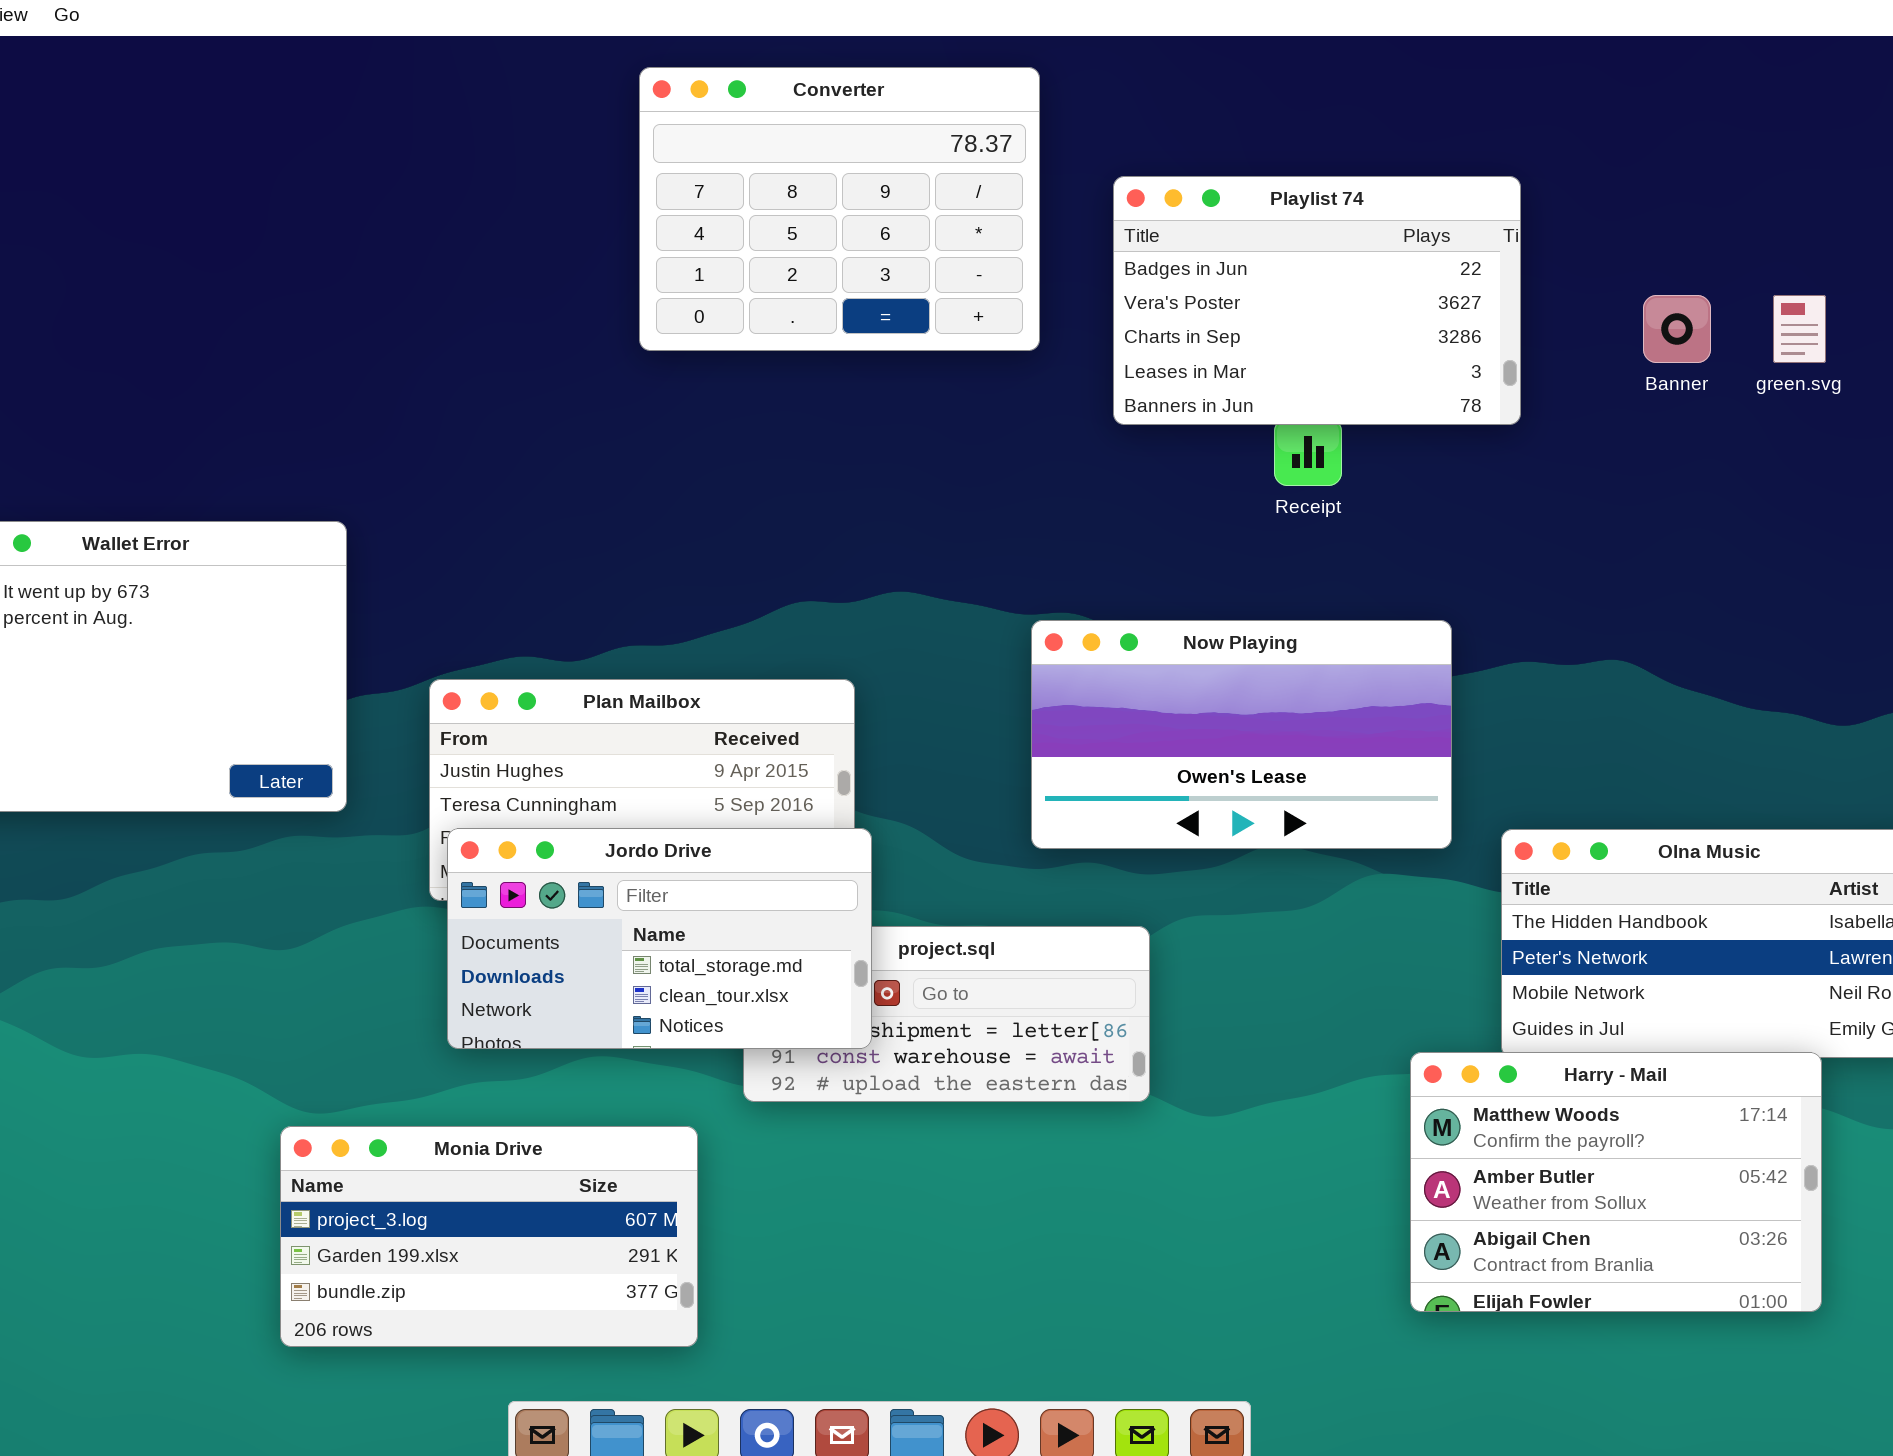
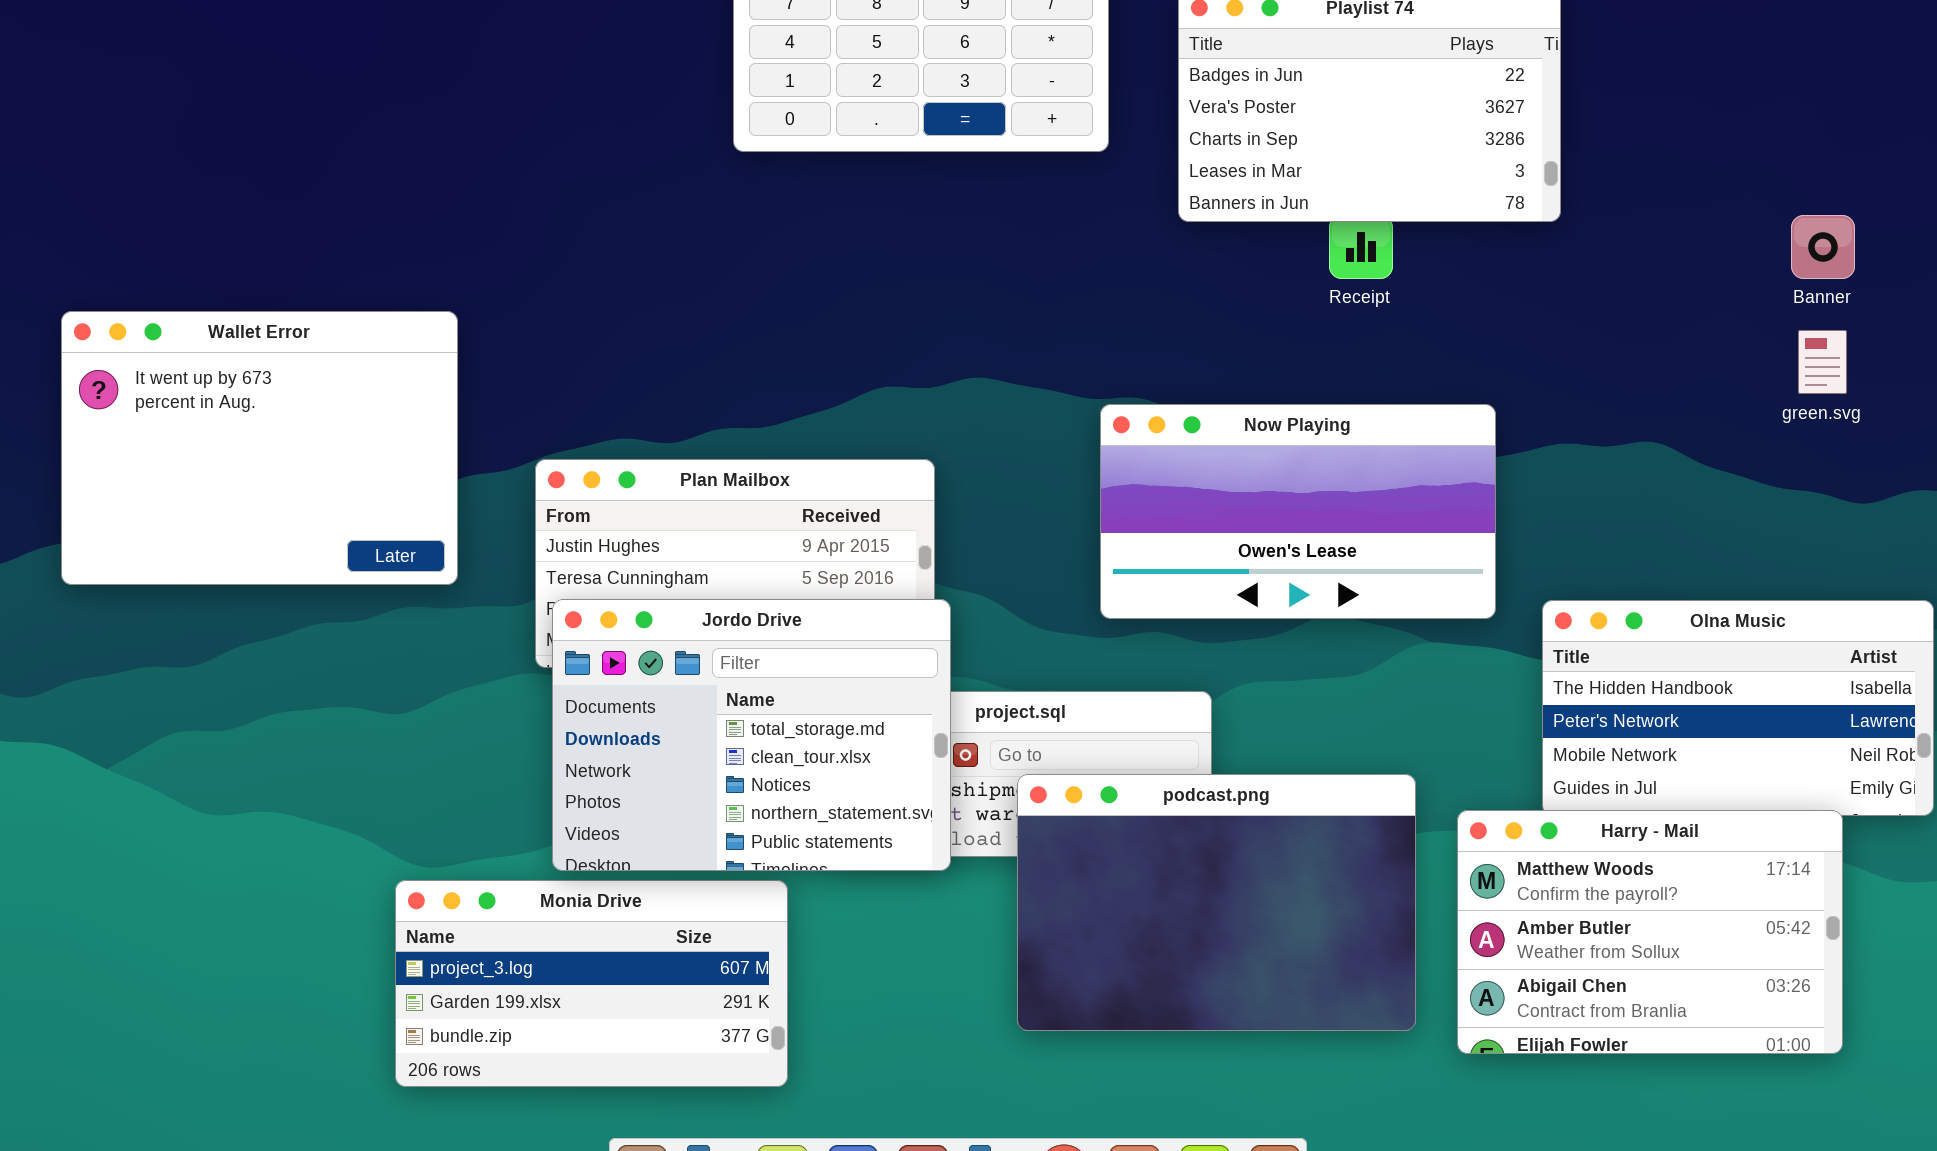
Banner: [1643,295,1711,363] -> [1791,215,1855,279], moved
green.svg: [1773,295,1826,363] -> [1798,330,1847,394], moved
Jordo Drive: [447,828,872,1049] -> [552,599,951,871], resized
podcast.png: none -> [1017,774,1416,1031], opened

